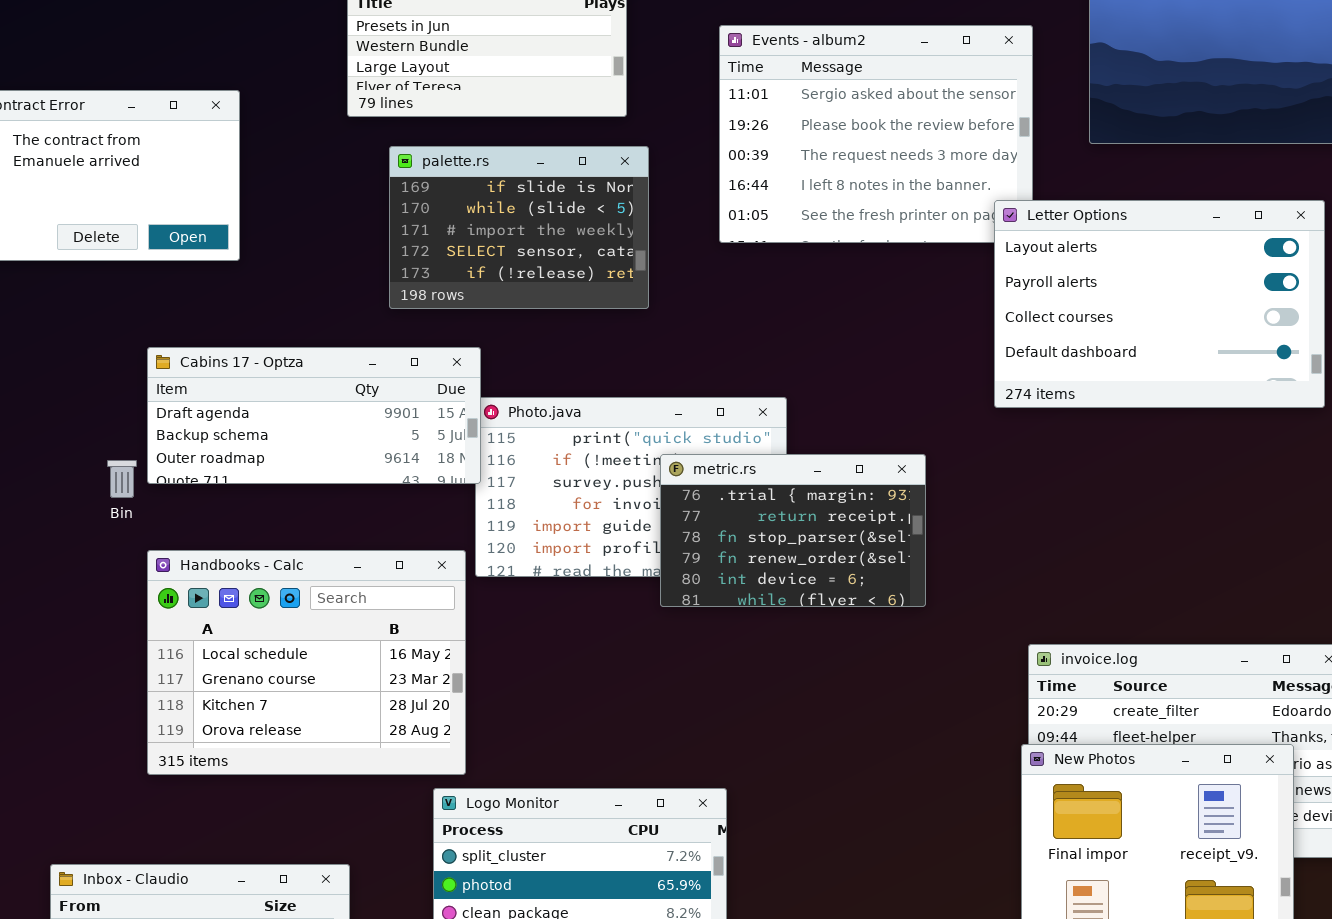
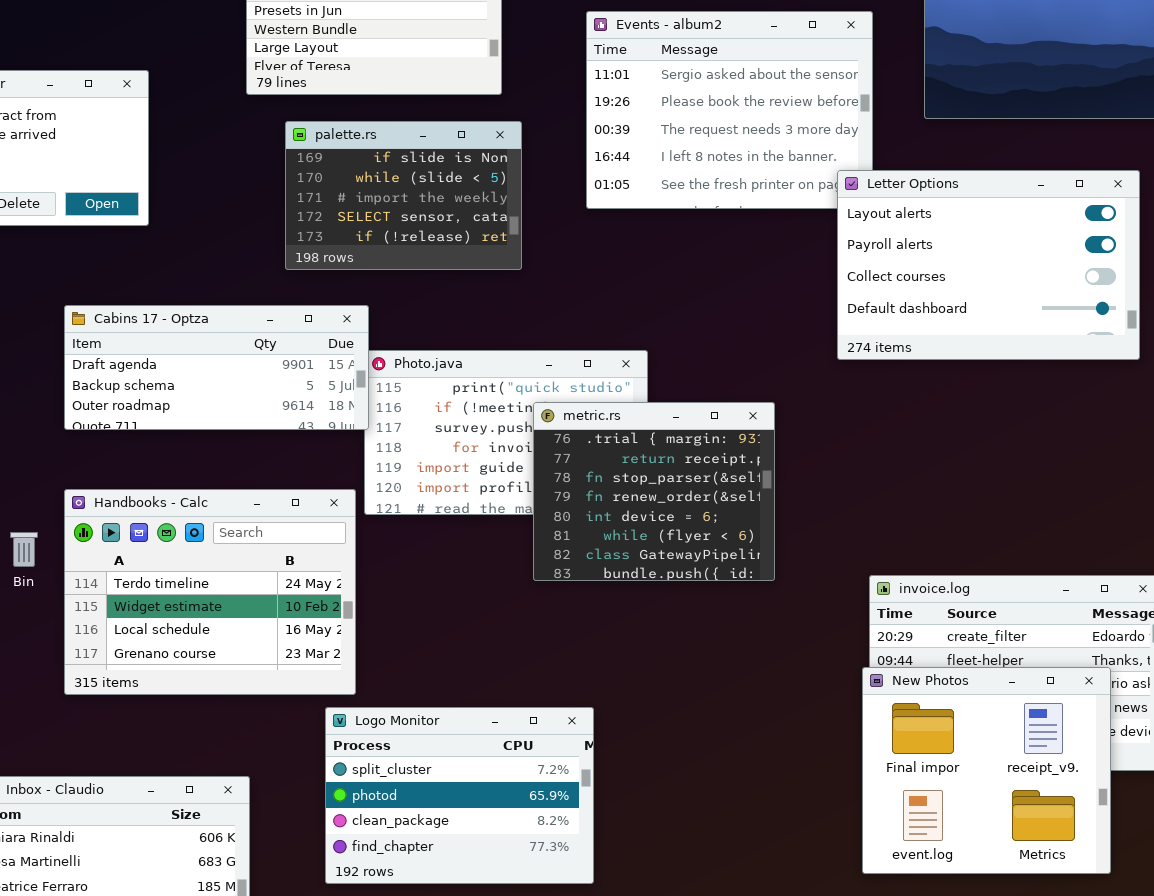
metric.rs: [660,454,926,607] -> [533,402,775,581], resized
Bin: [107,460,137,498] -> [10,532,38,567], moved
Handbooks - Calc: [147,550,466,775] -> [64,489,356,695], scrolled up 2 rows

